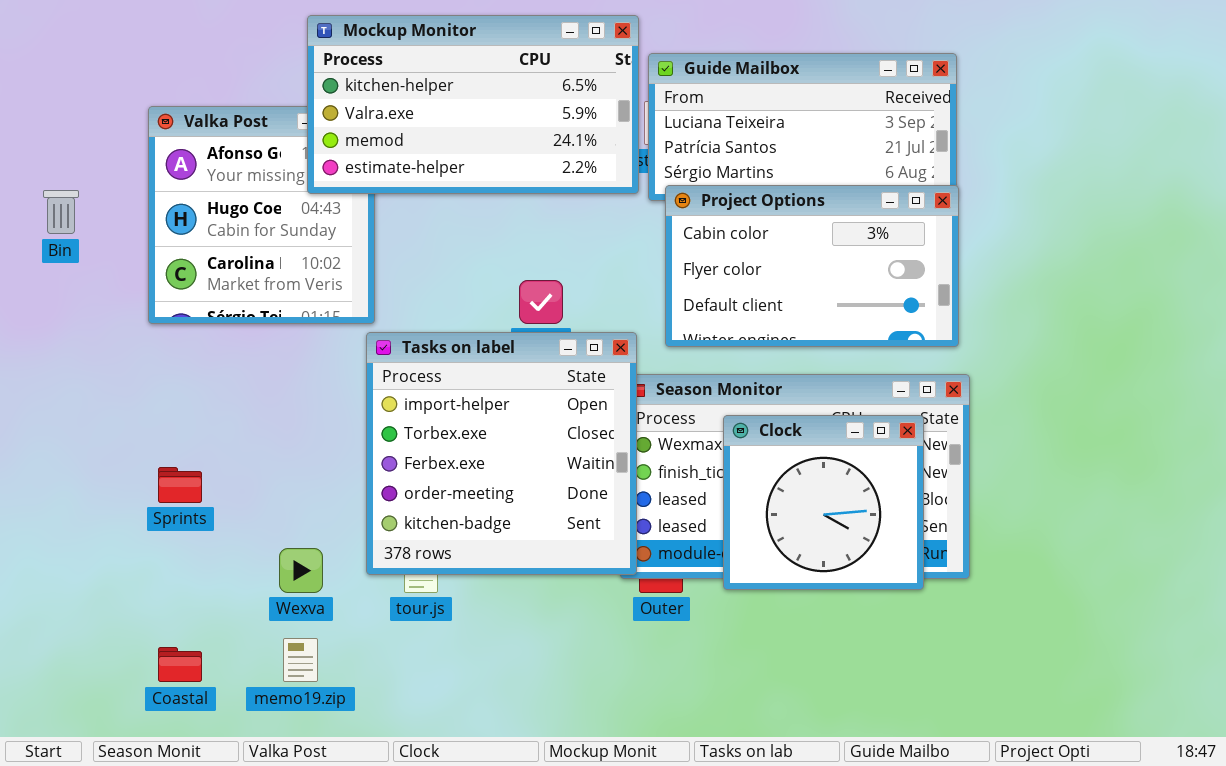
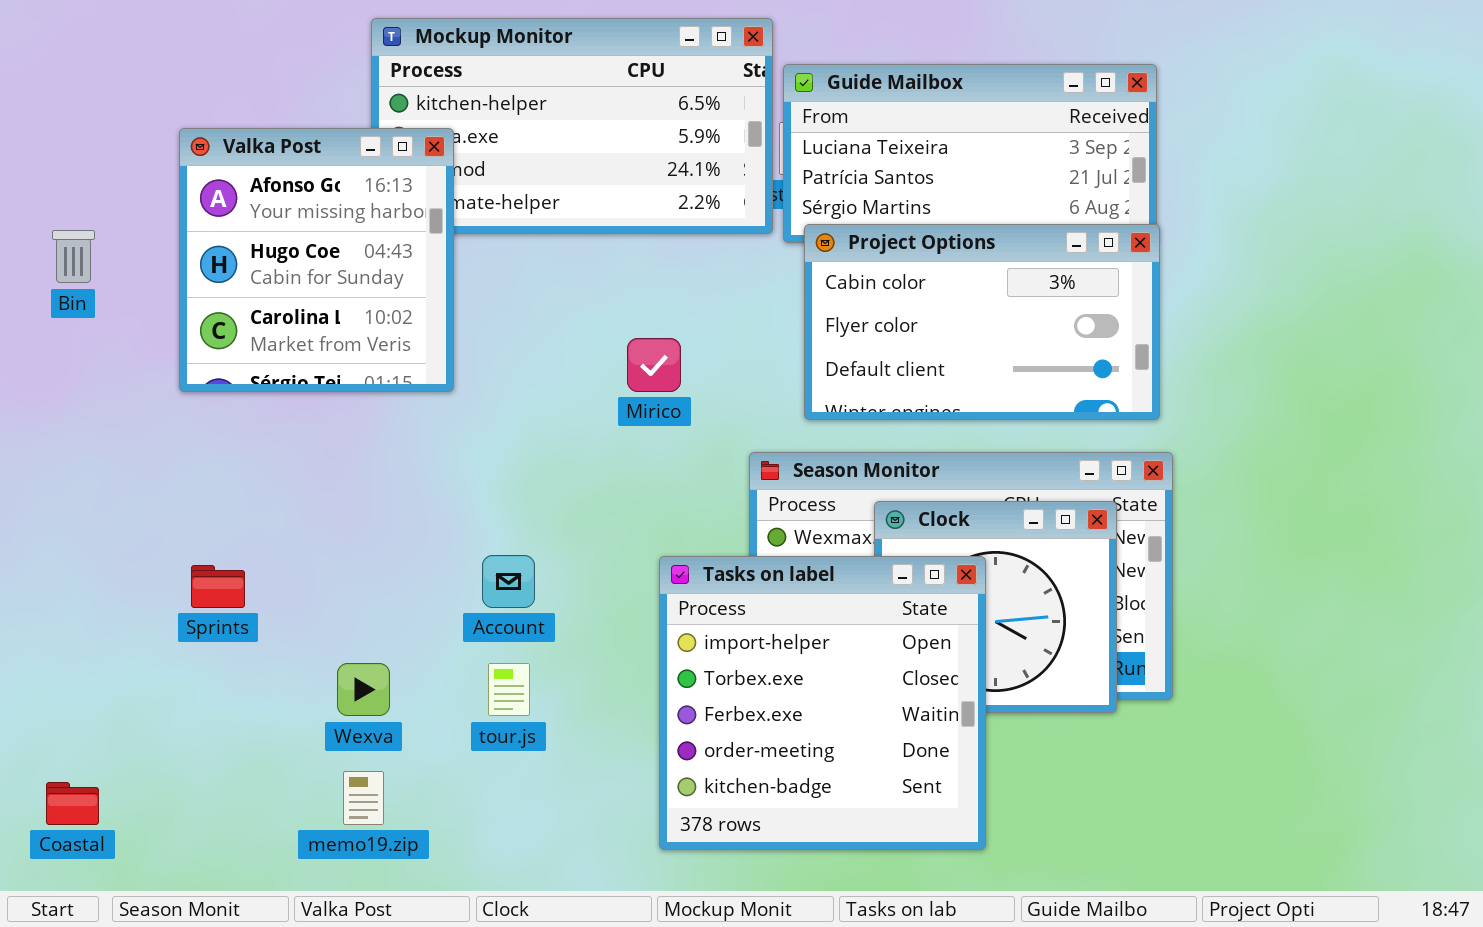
Valka Post: [148,106,375,324] -> [179,128,454,392], raised
Tasks on label: [366,332,637,575] -> [659,556,986,850], moved
Coastal: [158,647,202,682] -> [46,782,99,825], moved

